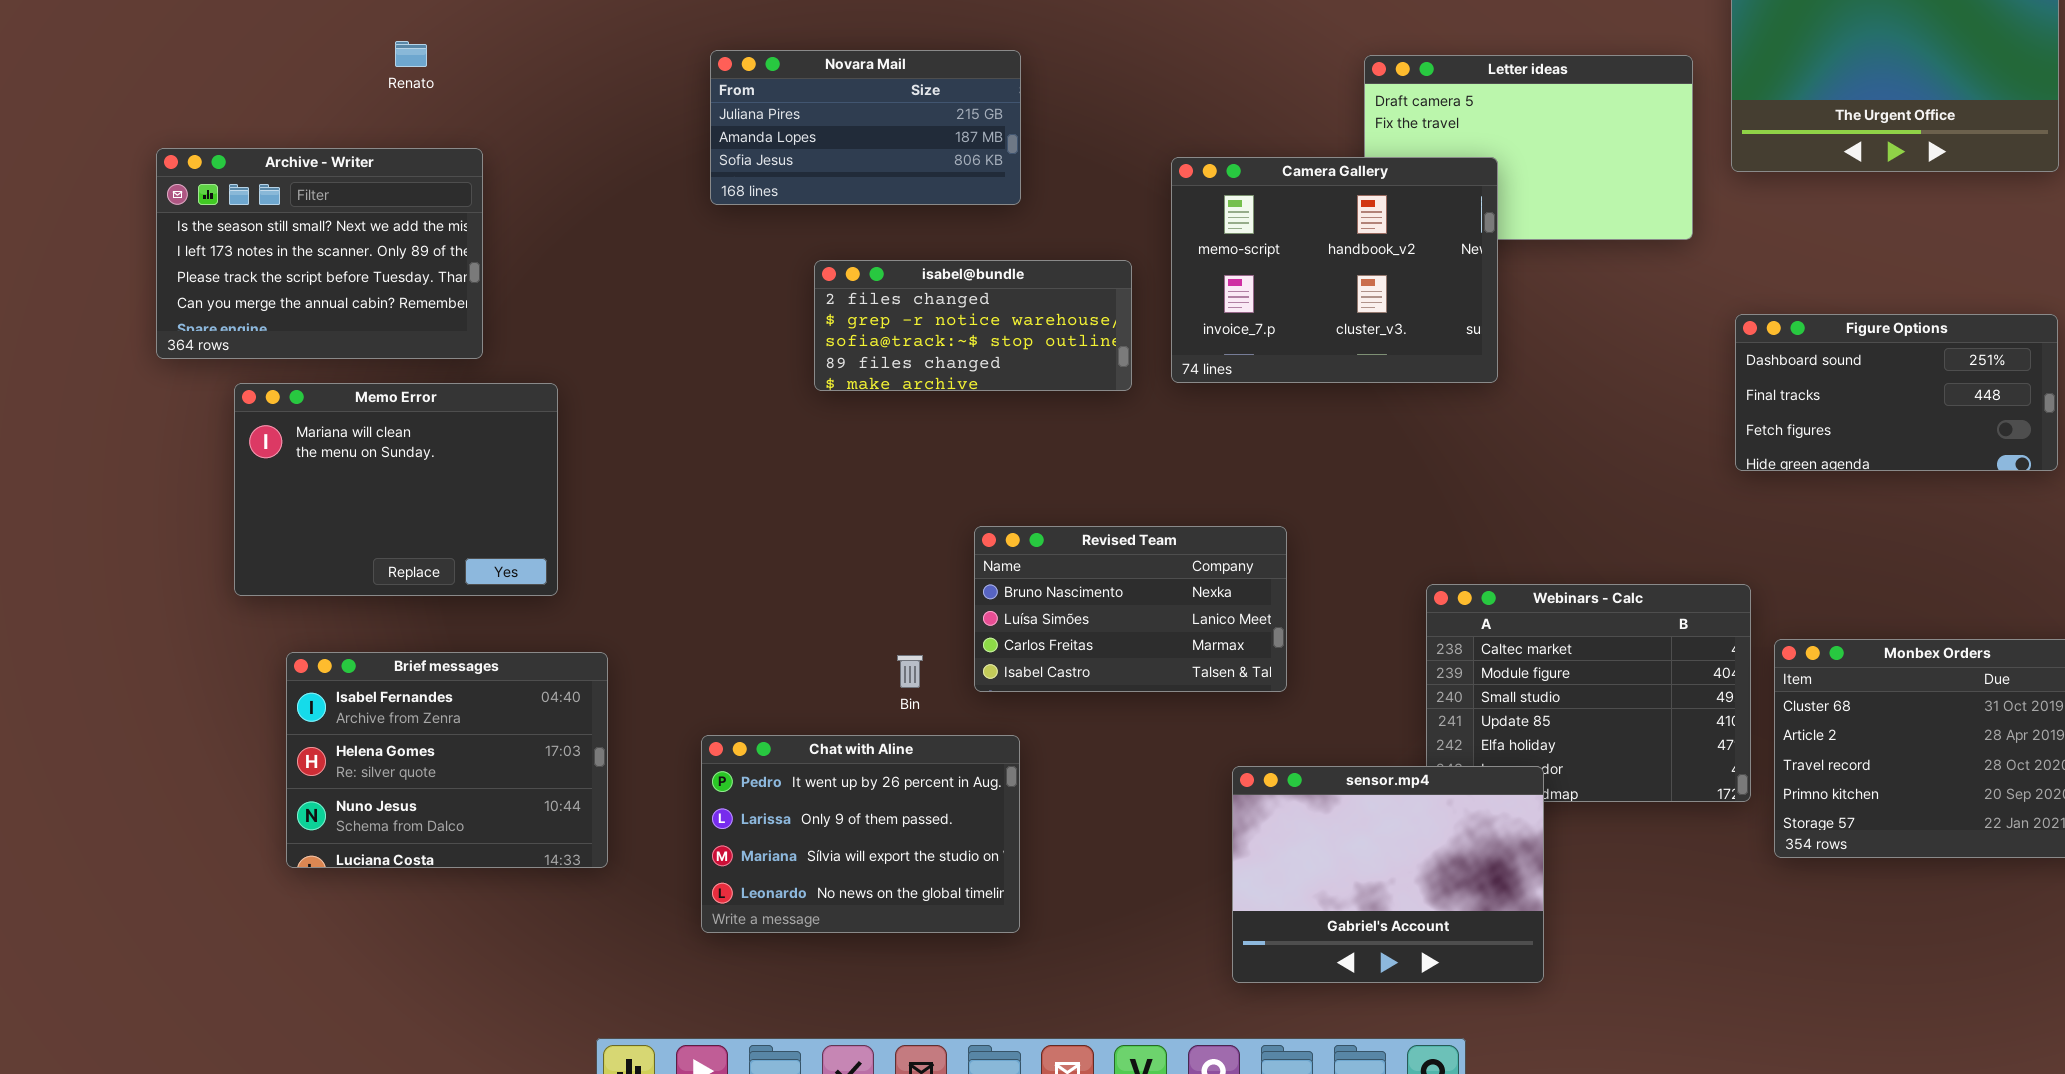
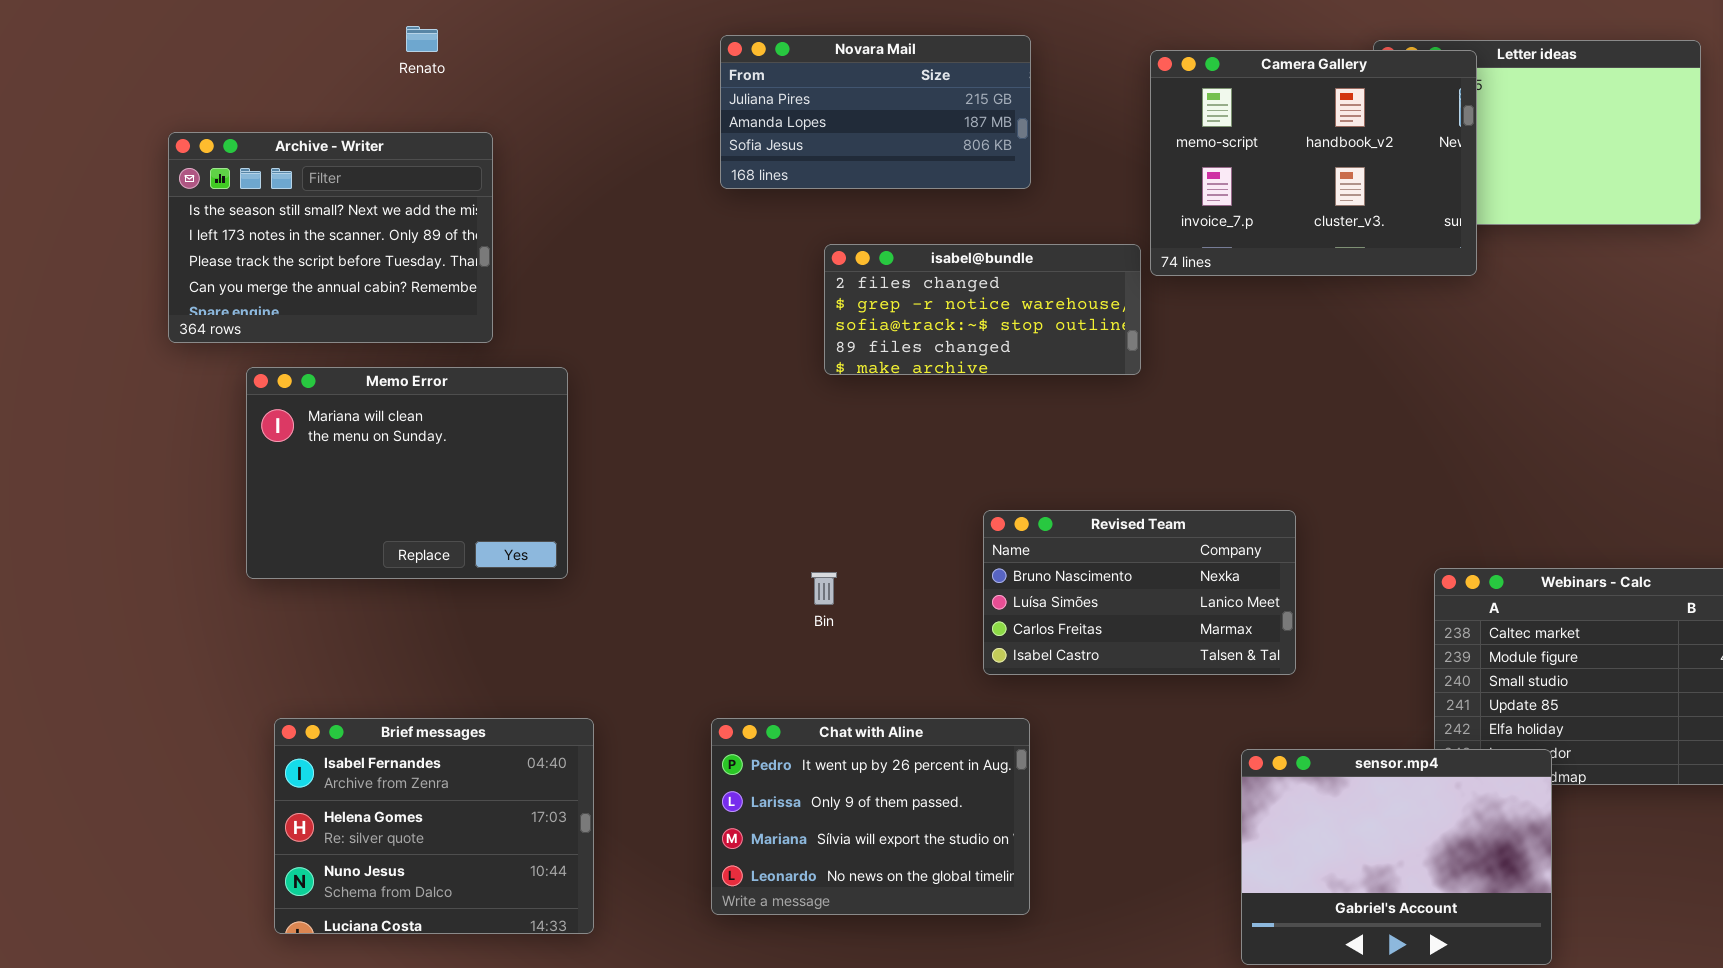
Camera Gallery: [1171,157,1498,383] -> [1150,50,1477,276], moved
Brief messages: [286,652,608,868] -> [274,718,594,934], moved
Bin: [897,655,923,688] -> [811,572,837,605], moved

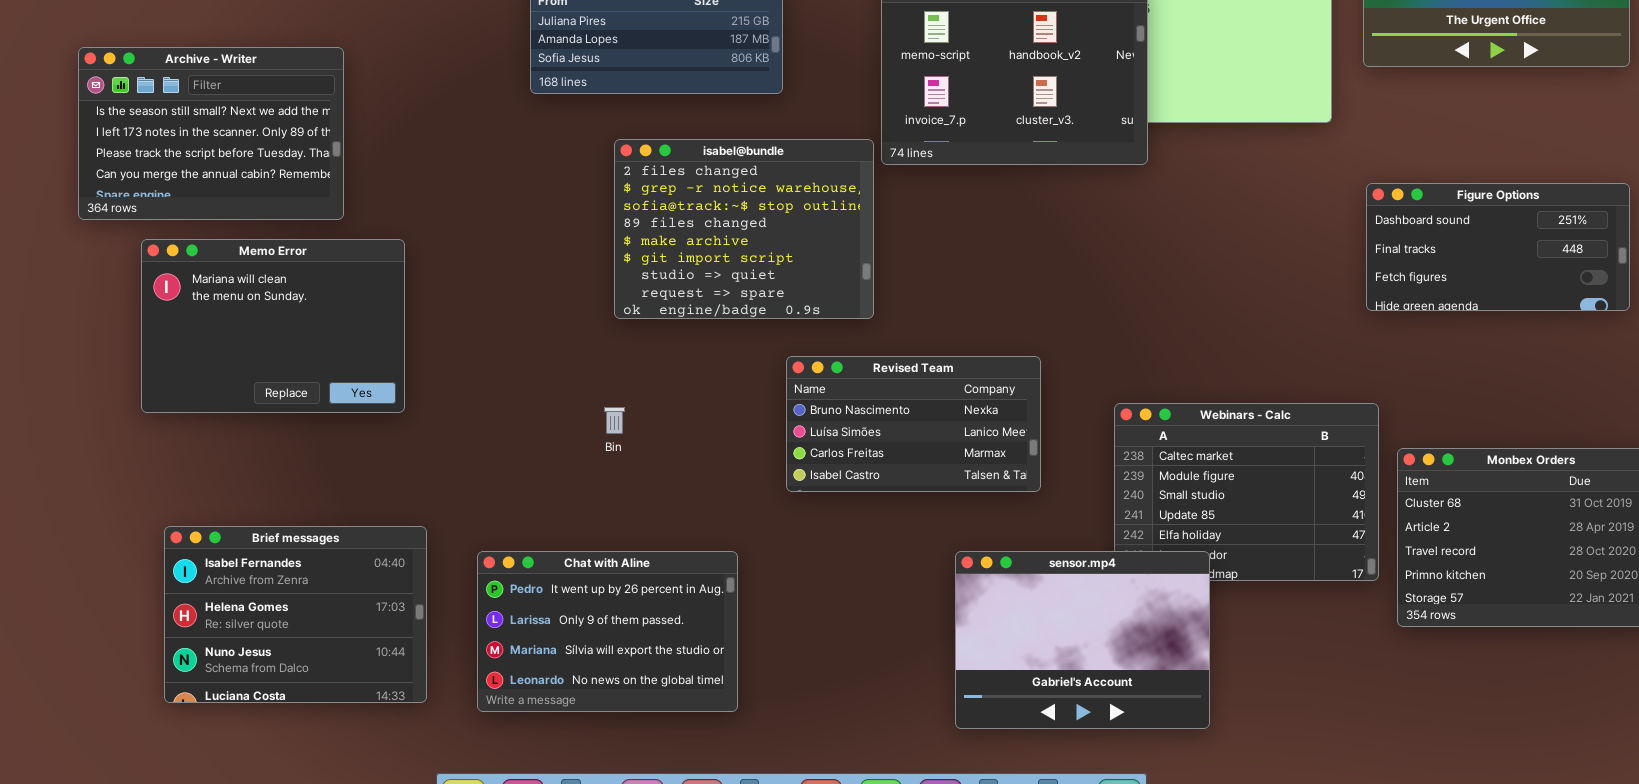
isabel@bundle: [824,244,1141,375] -> [614,139,874,319], resized
Revised Team: [983,510,1296,675] -> [786,356,1041,492], moved
Chat with Aline: [711,718,1030,915] -> [477,551,738,712], moved

